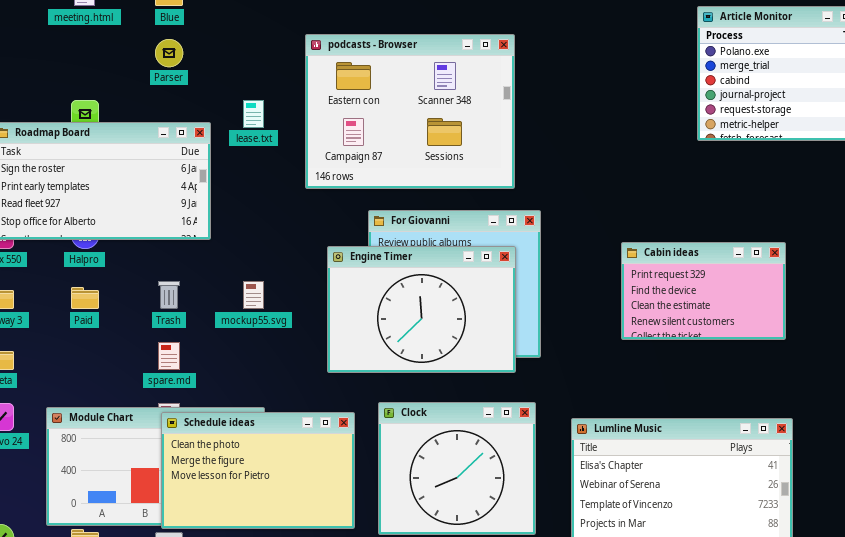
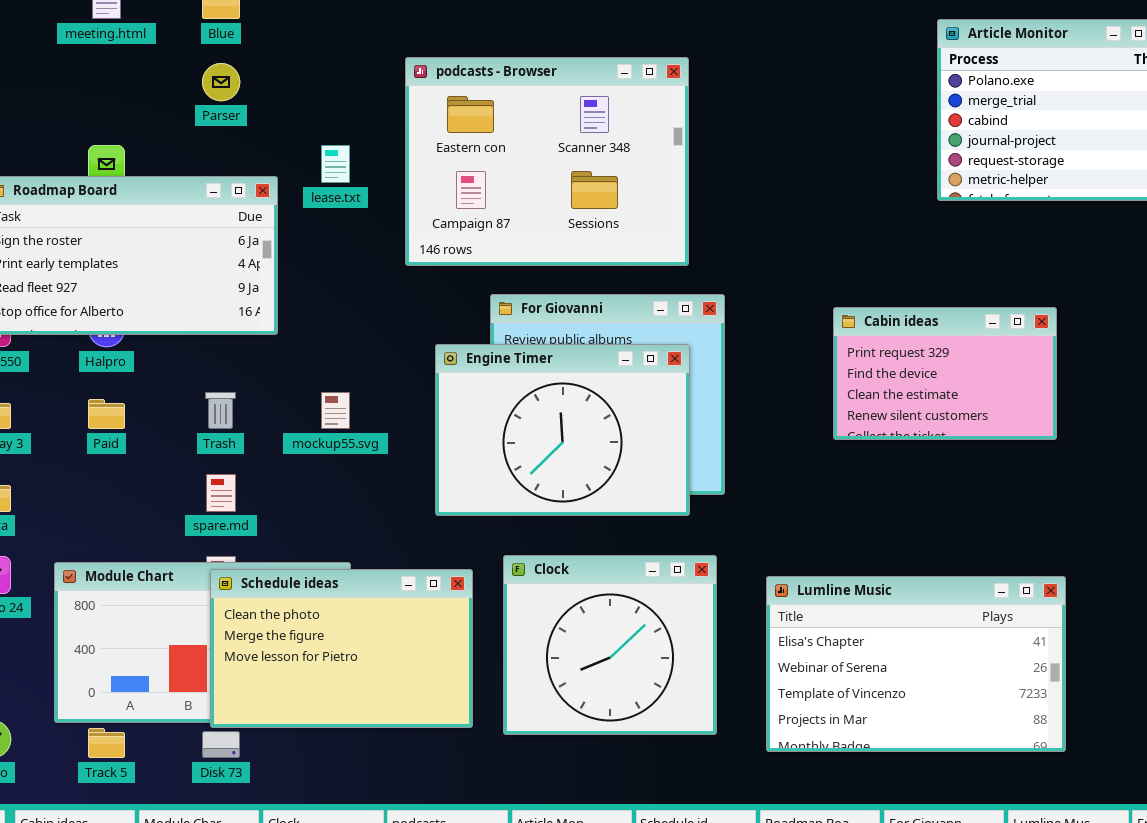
Cabin ideas: [621,242,786,340] -> [833,307,1057,440], moved

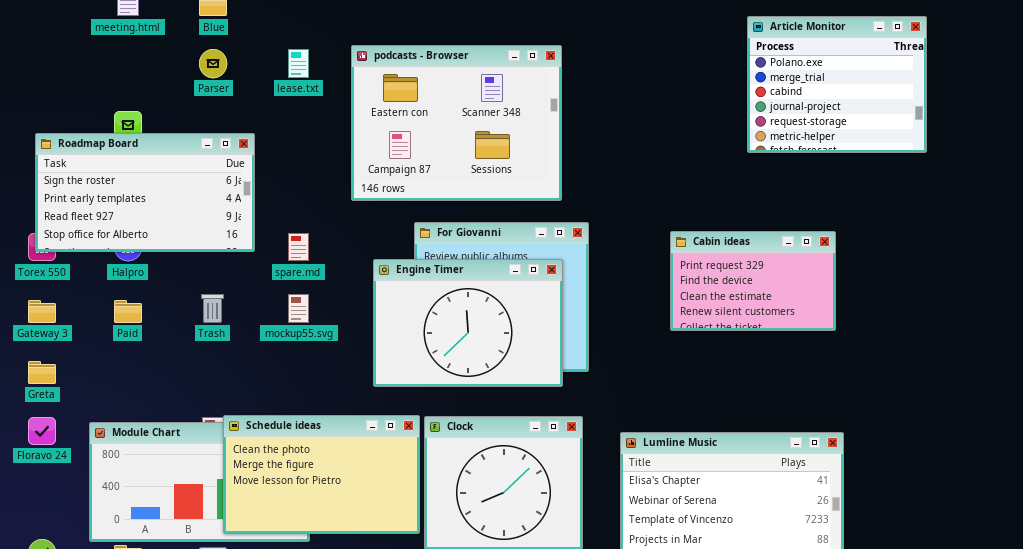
lease.txt: [321,145,350,183] -> [288,49,309,78], moved
spare.md: [206,474,236,512] -> [288,233,309,261], moved
Schedule ideas: [210,569,473,728] -> [223,415,420,534], moved

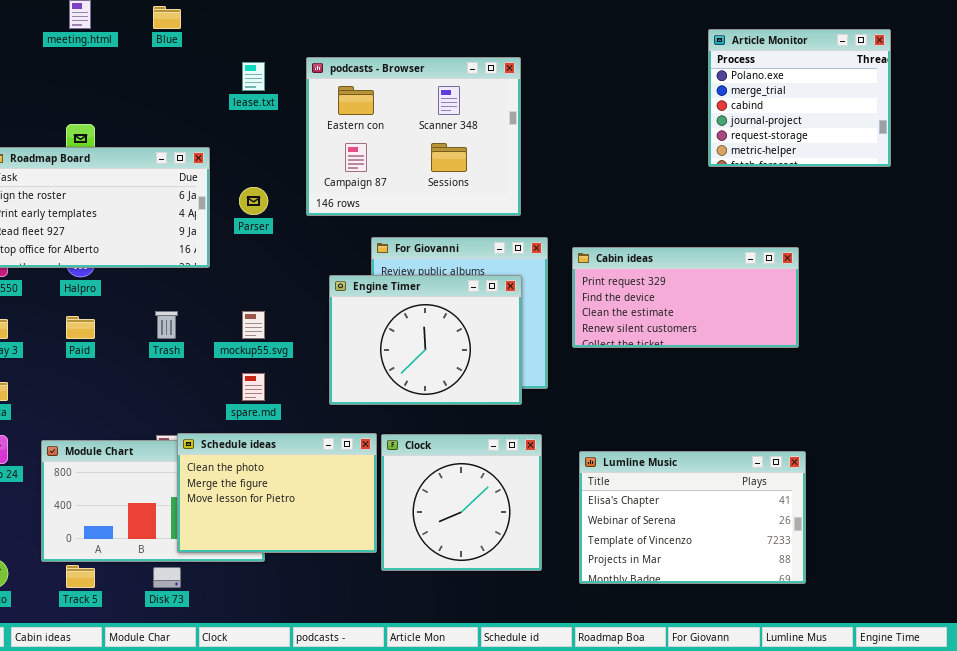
Parser: [199,49,227,78] -> [239,187,268,215], moved
Cabin ideas: [670,231,836,331] -> [572,247,799,348], resized
spare.md: [288,233,309,261] -> [242,373,265,401], moved

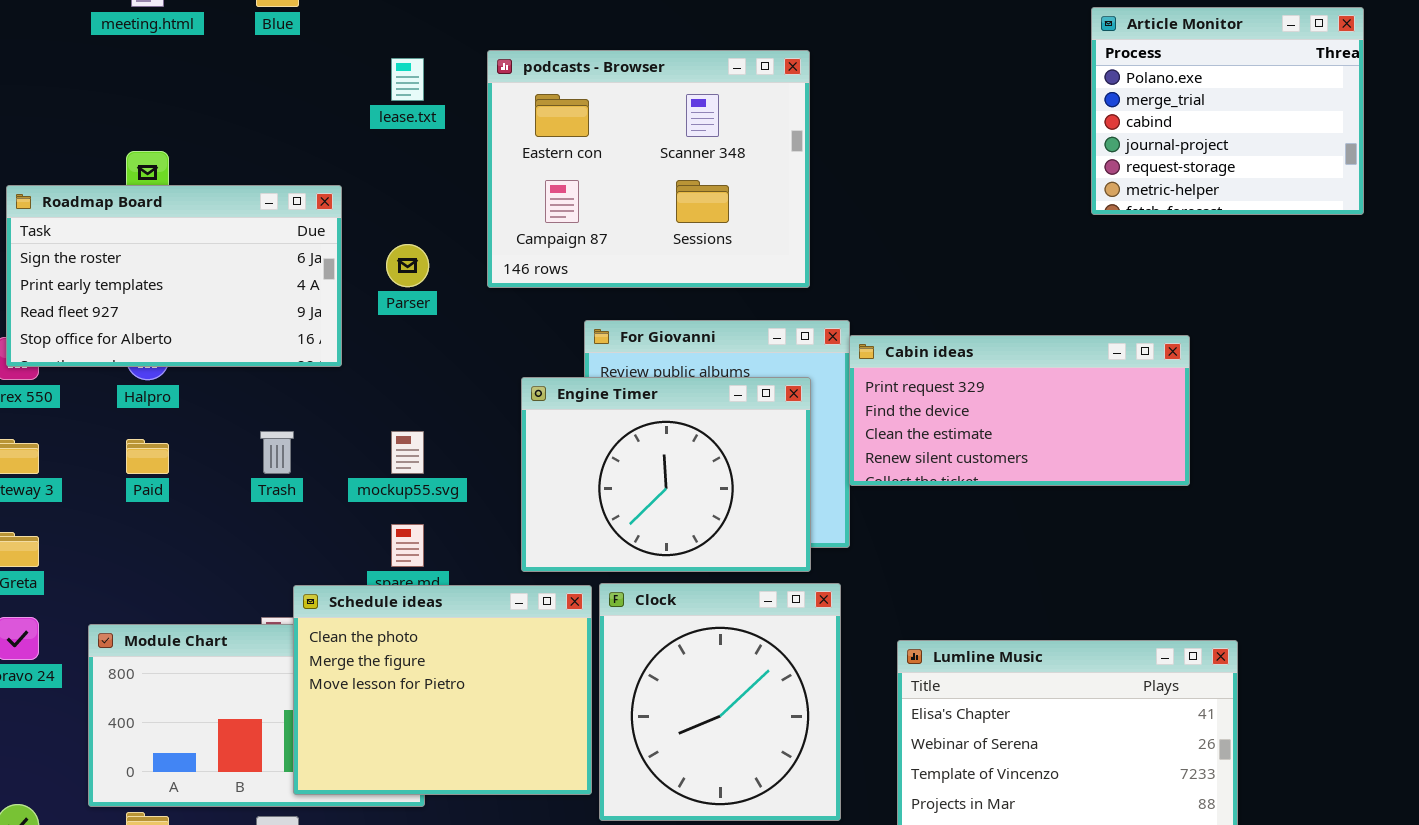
Cabin ideas: [572,247,799,348] -> [849,335,1190,486], moved
Schedule ideas: [177,433,377,553] -> [293,585,592,795], resized
Clock: [381,434,542,571] -> [599,583,841,821], resized

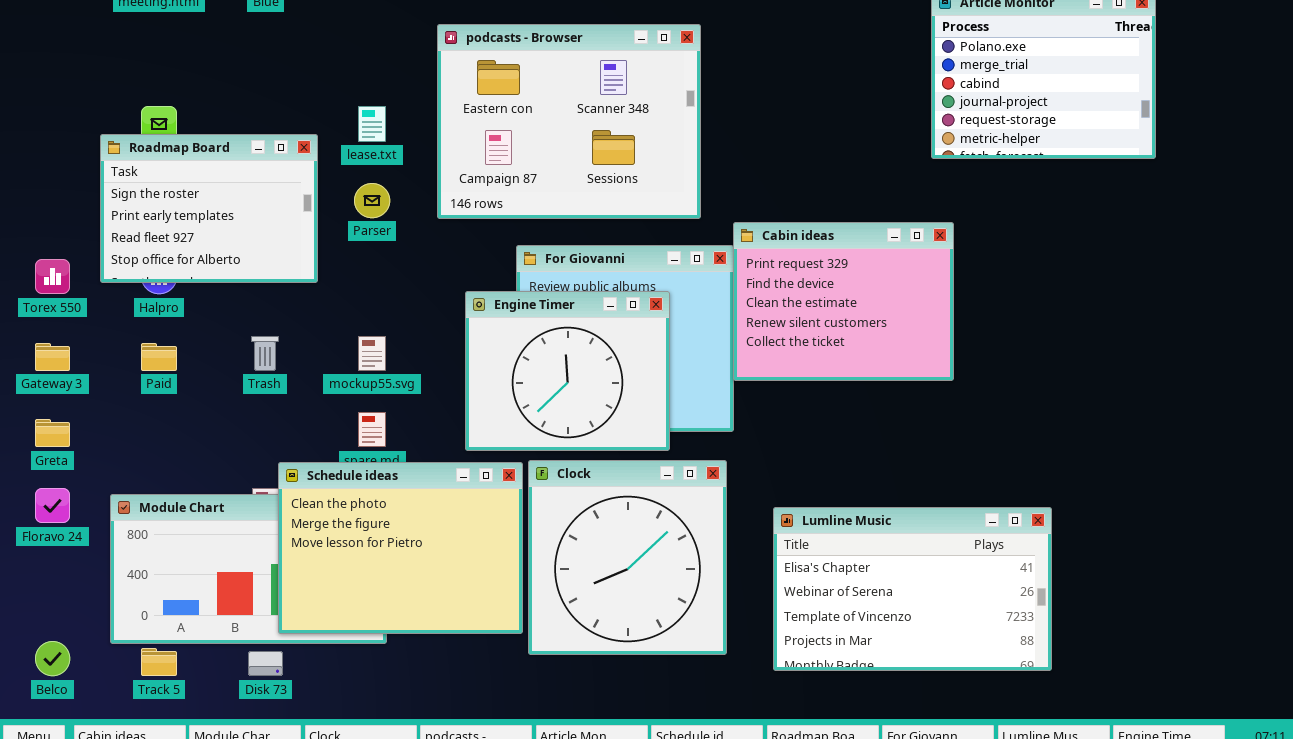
lease.txt: [391,58,424,101] -> [358,106,386,142], moved
Roadmap Board: [6,185,342,367] -> [100,134,318,283], resized
Cabin ideas: [849,335,1190,486] -> [733,222,954,381], resized
Engine Timer: [521,377,811,572] -> [465,291,670,451], resized

